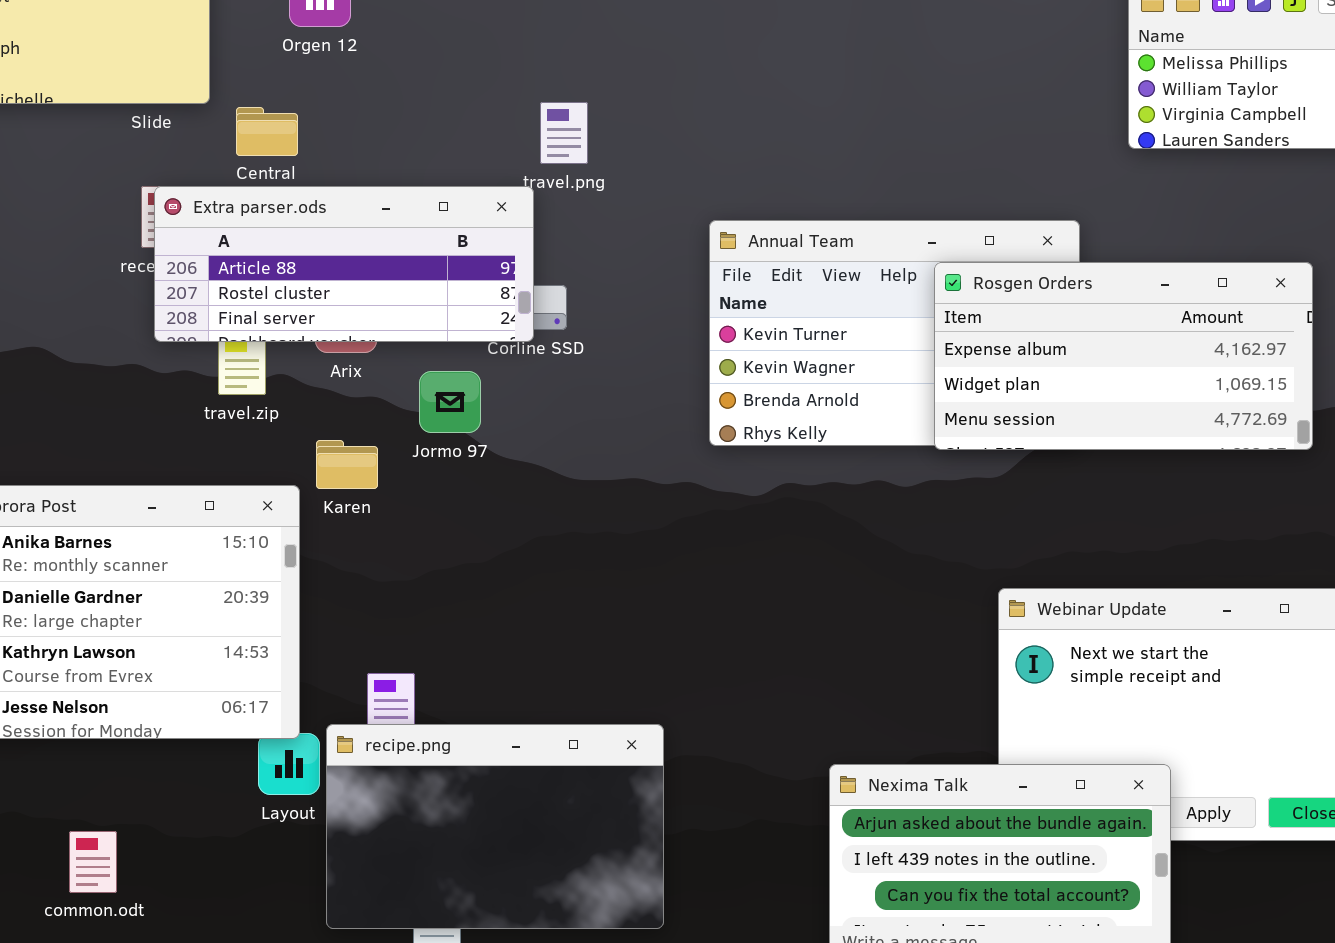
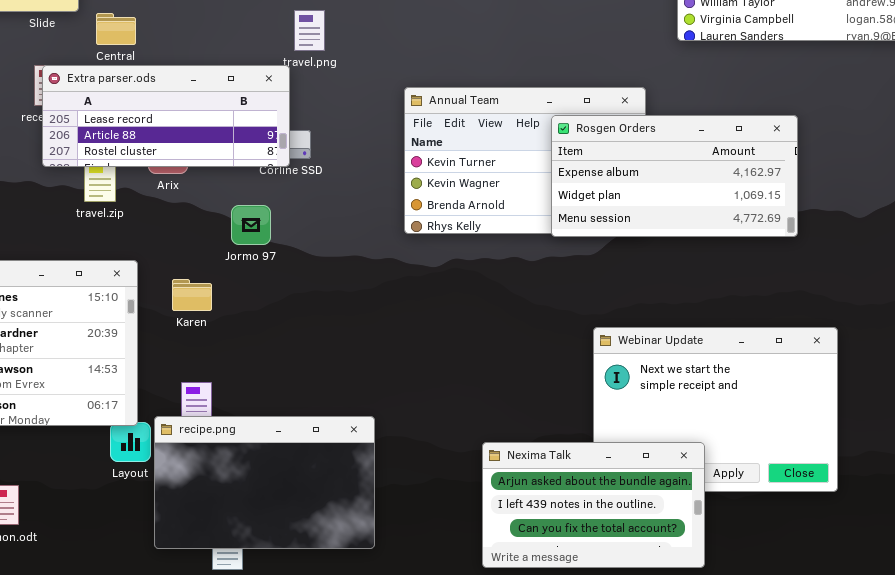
Extra parser.ods: [154,186,534,342] -> [42,65,290,167], scrolled up 1 row
Jormo 97: [419,371,481,433] -> [231,205,271,245], moved
Karen: [316,440,378,489] -> [172,279,212,311], moved

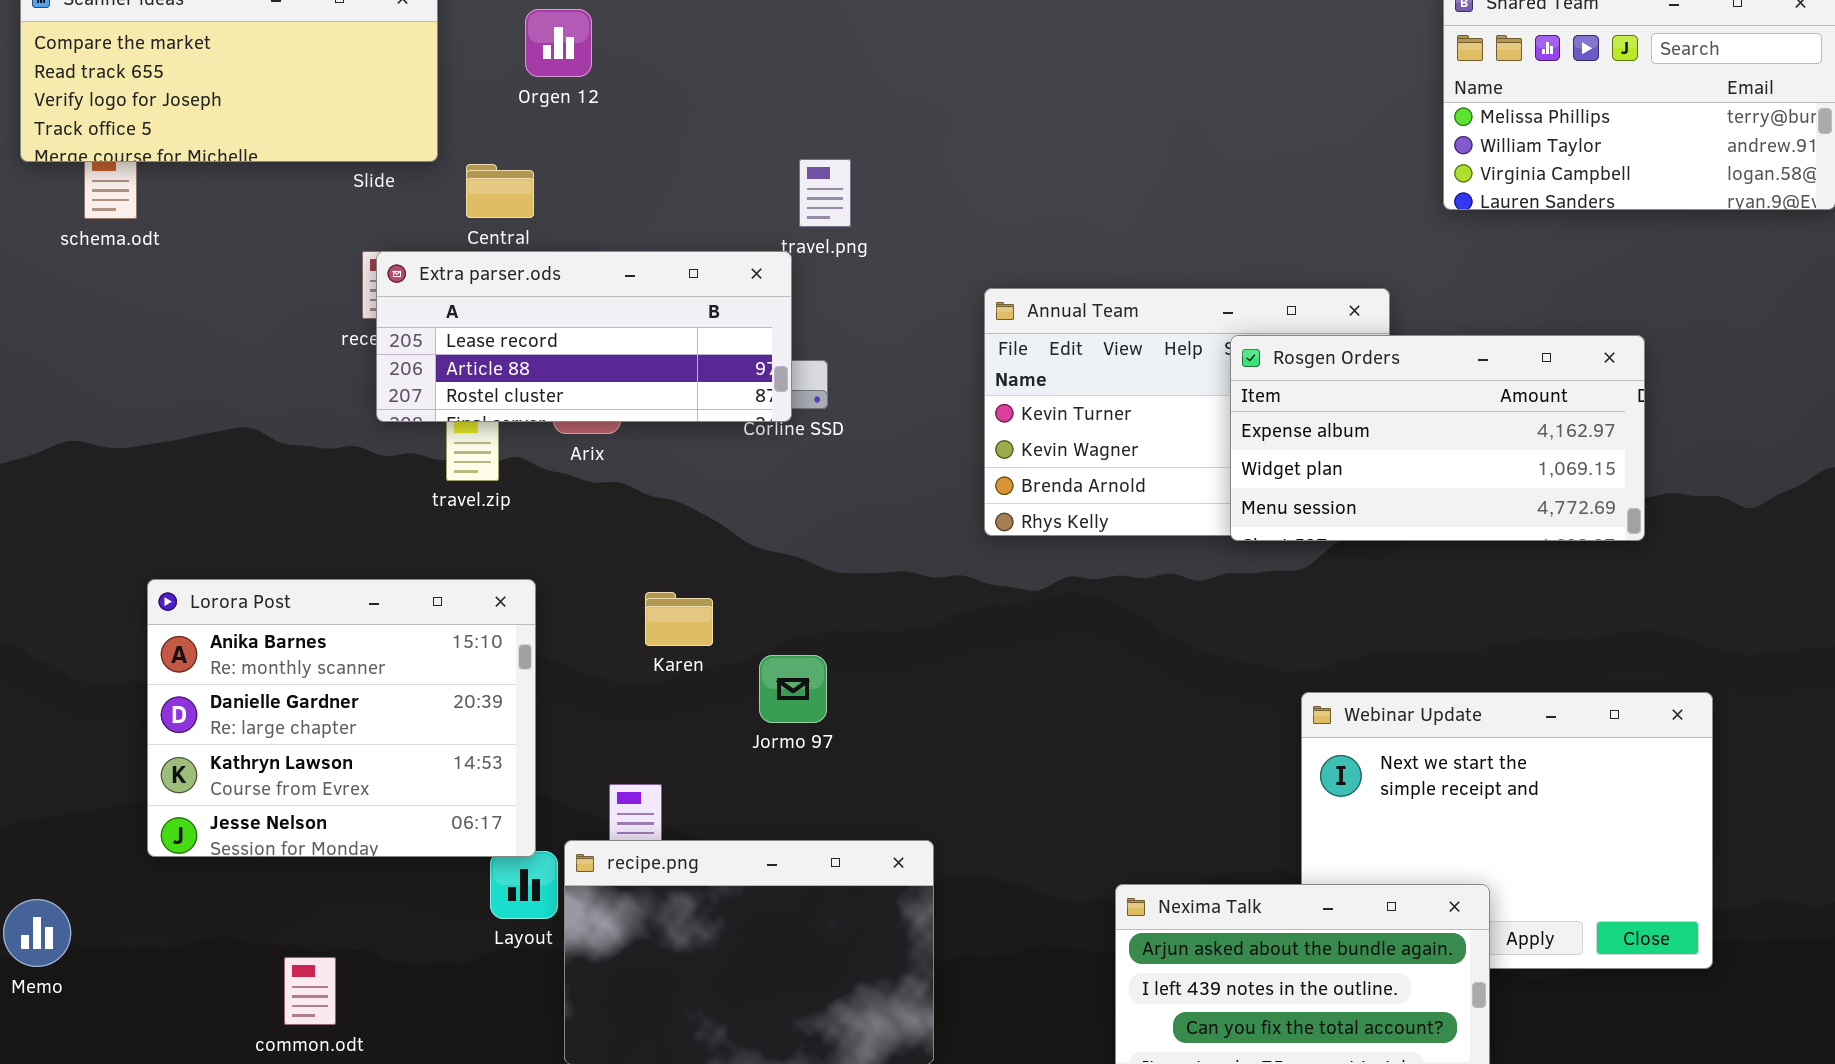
Jormo 97: [231,205,271,245] -> [759,655,827,723], moved
Karen: [172,279,212,311] -> [645,592,713,646], moved

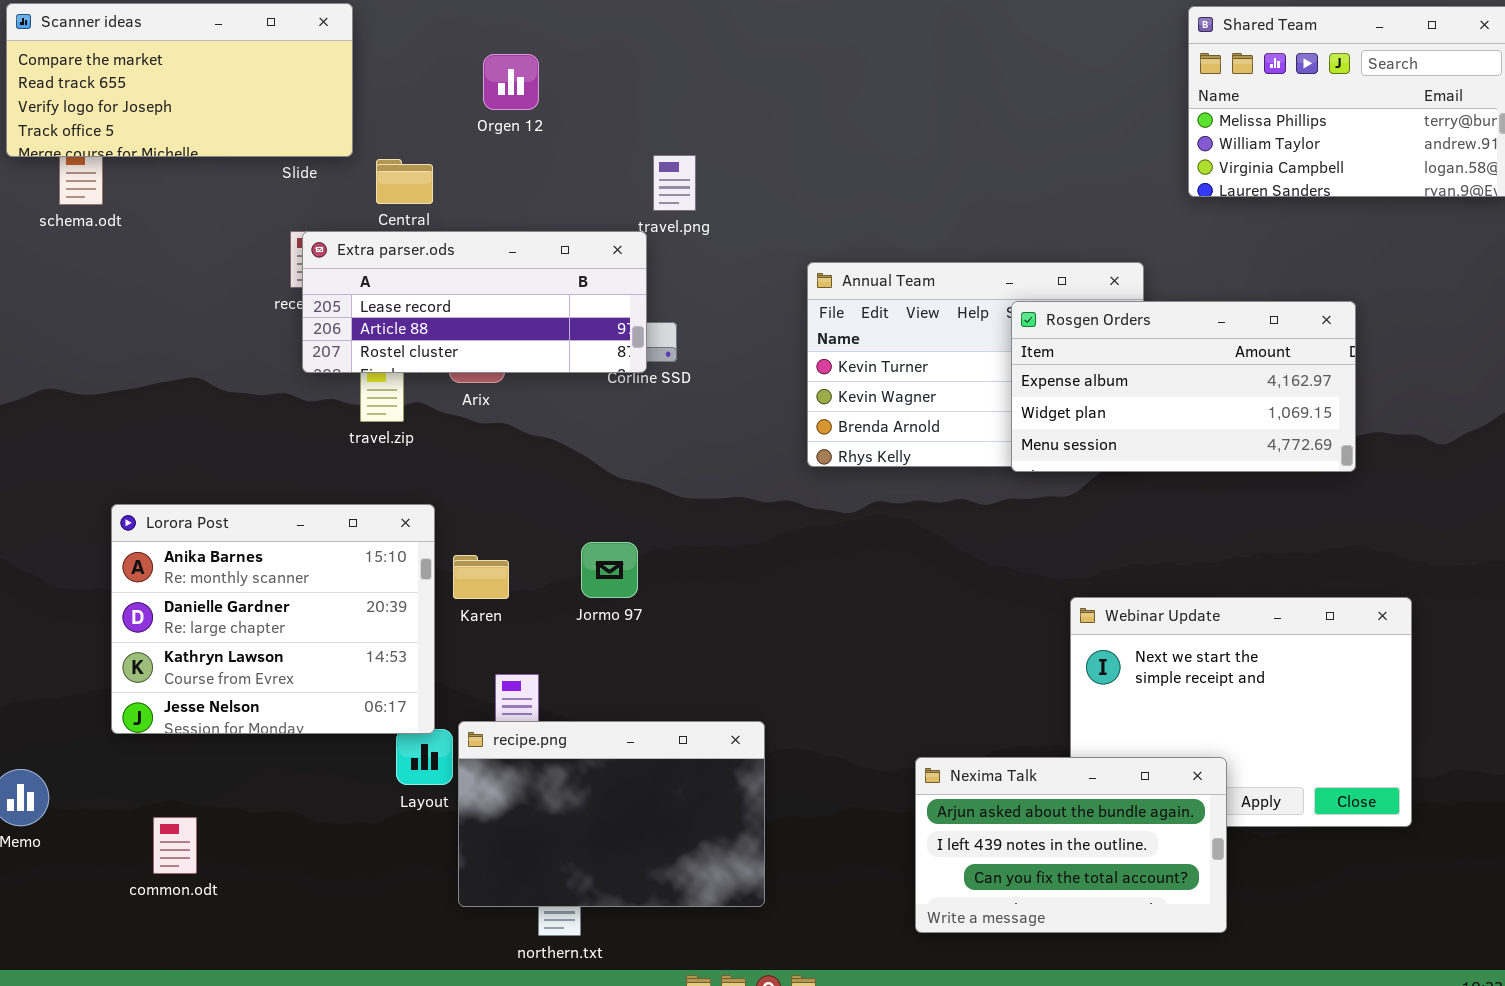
Orgen 12: [525,9,592,77] -> [483,54,539,110], moved
Karen: [645,592,713,646] -> [453,555,509,599], moved
Jormo 97: [759,655,827,723] -> [581,542,638,598], moved
common.odt: [284,957,336,1025] -> [153,817,197,874], moved

